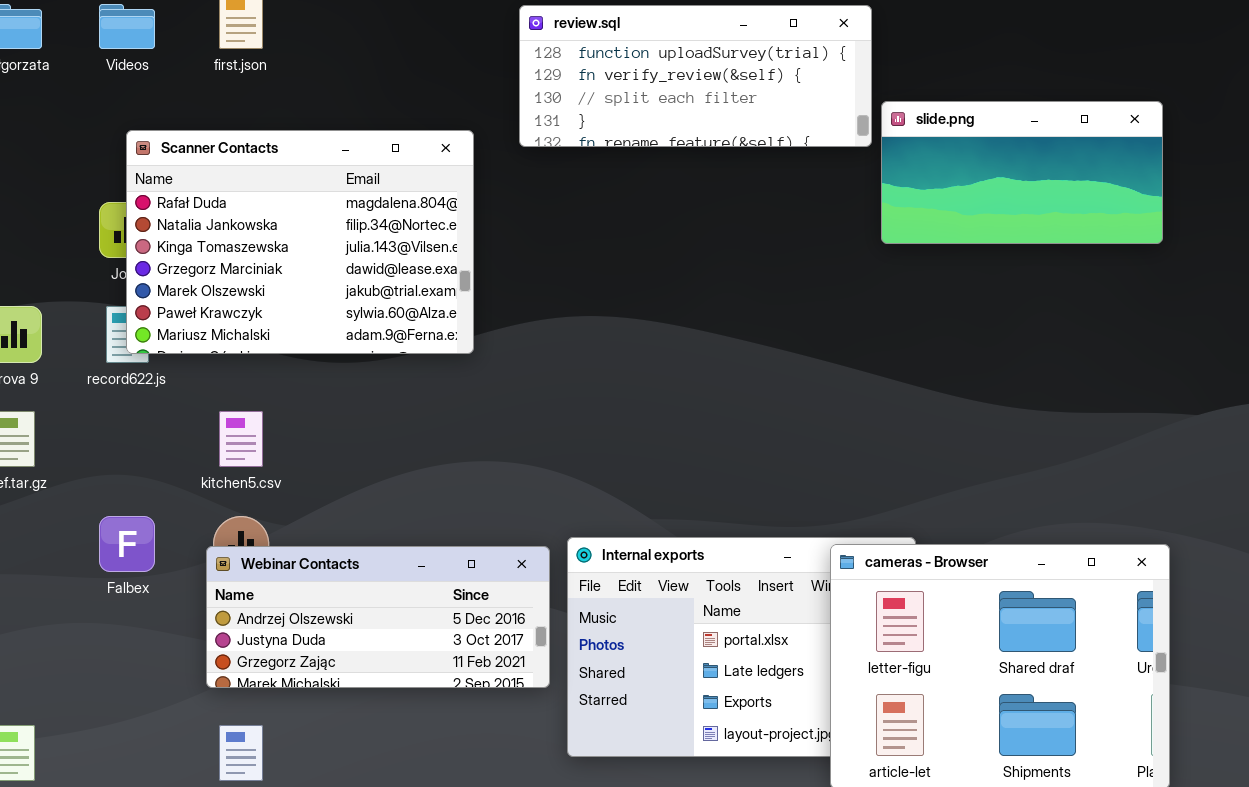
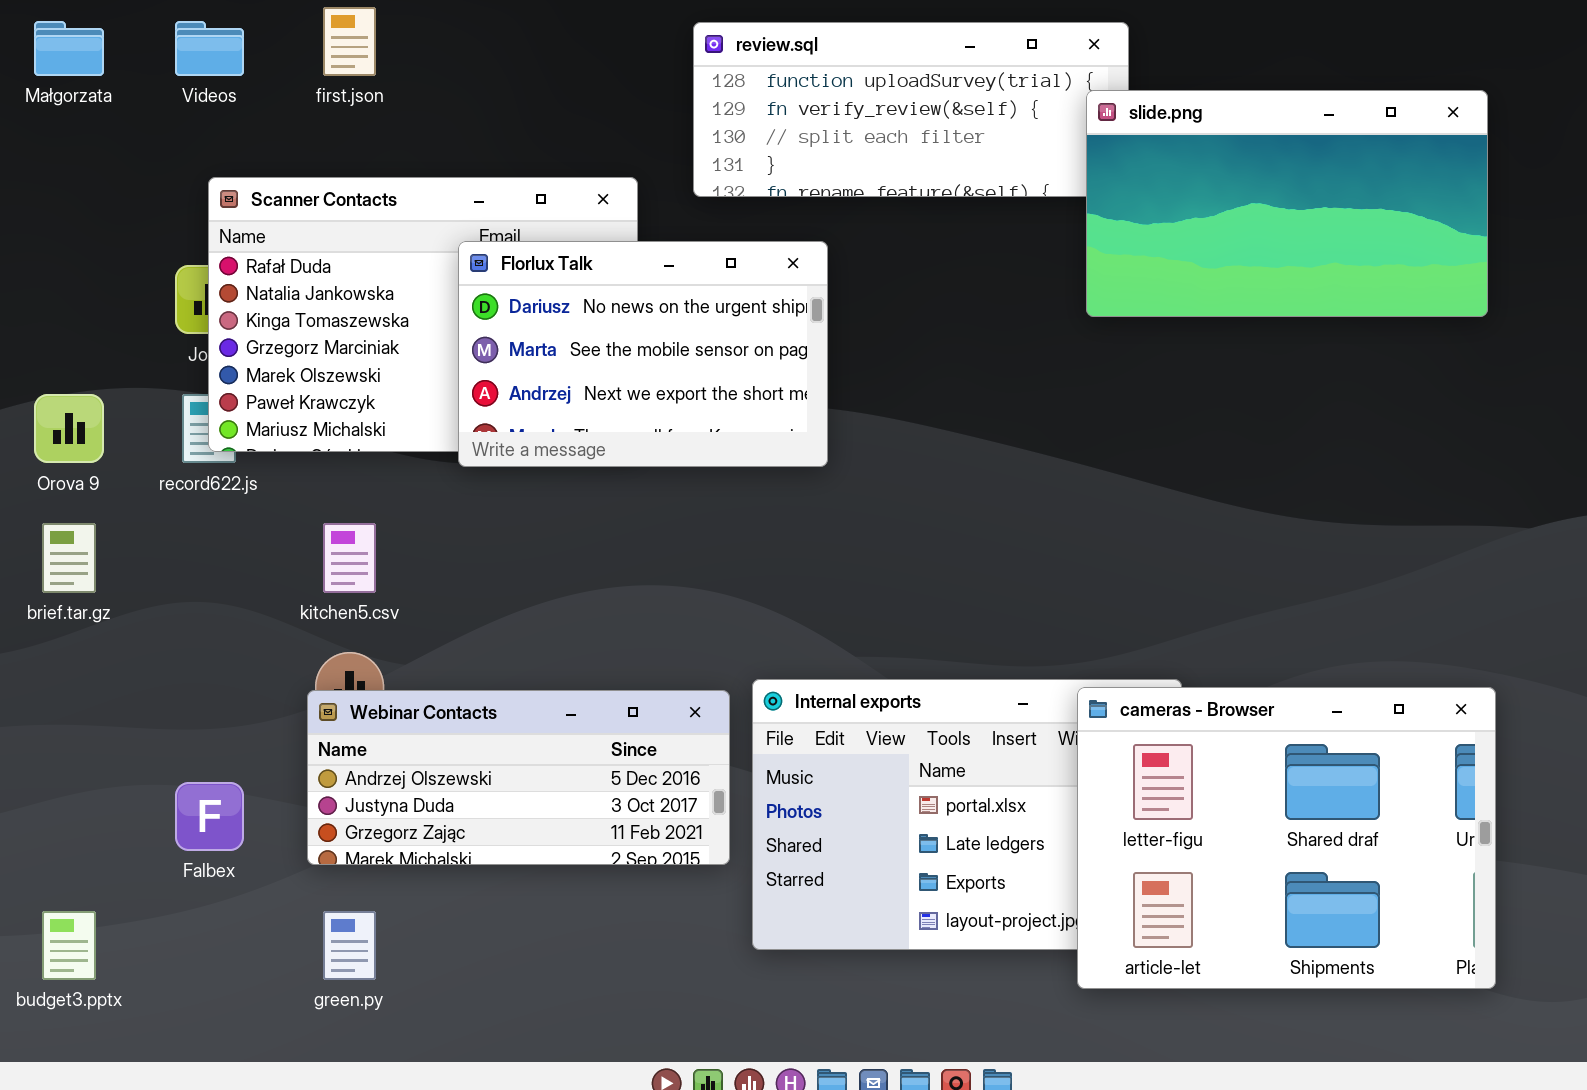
slide.png: [881,101,1163,244] -> [1086,90,1488,317], resized
Florlux Talk: none -> [458,241,828,467], opened
Falbex: [99,516,155,572] -> [175,782,244,851], moved

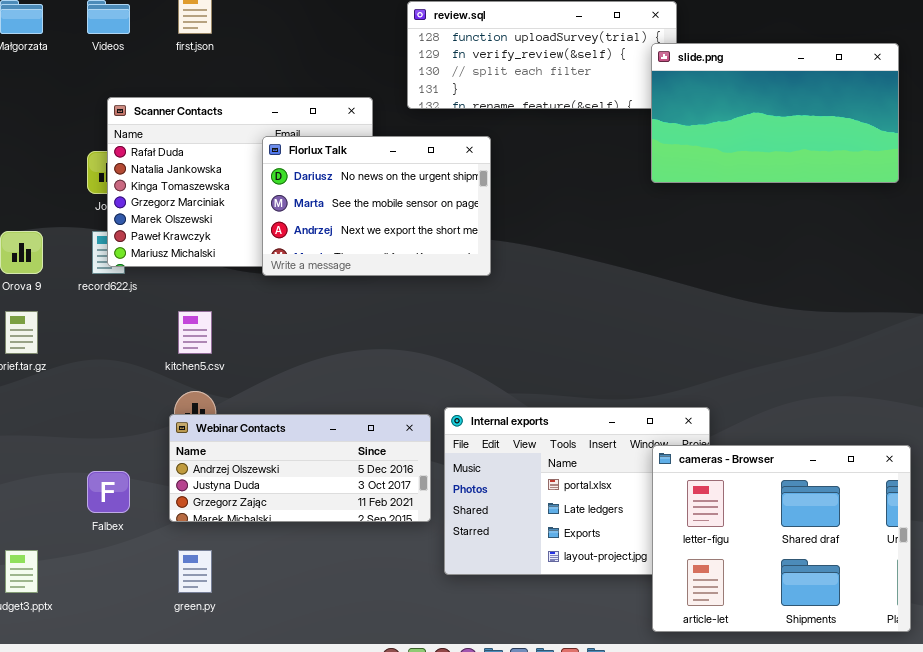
cameras - Browser: [1077,687,1496,989] -> [652,445,911,632], moved

